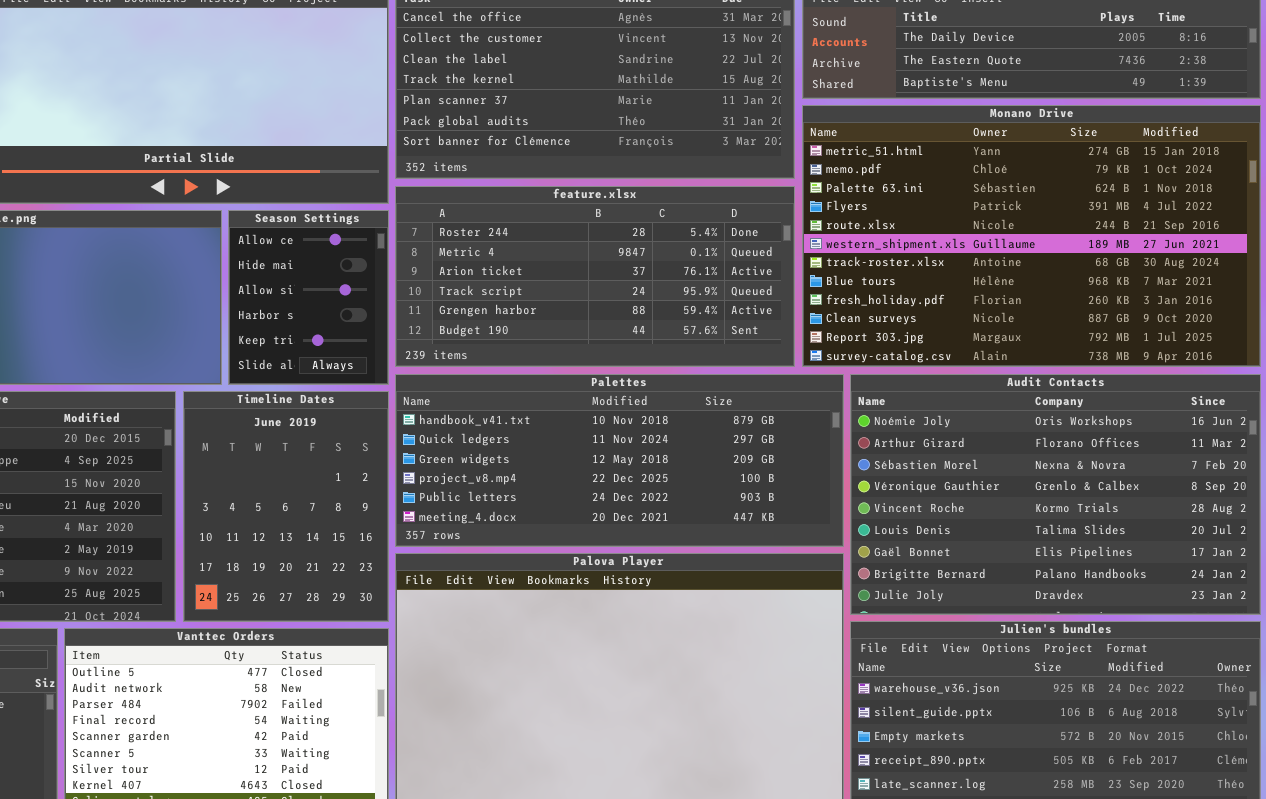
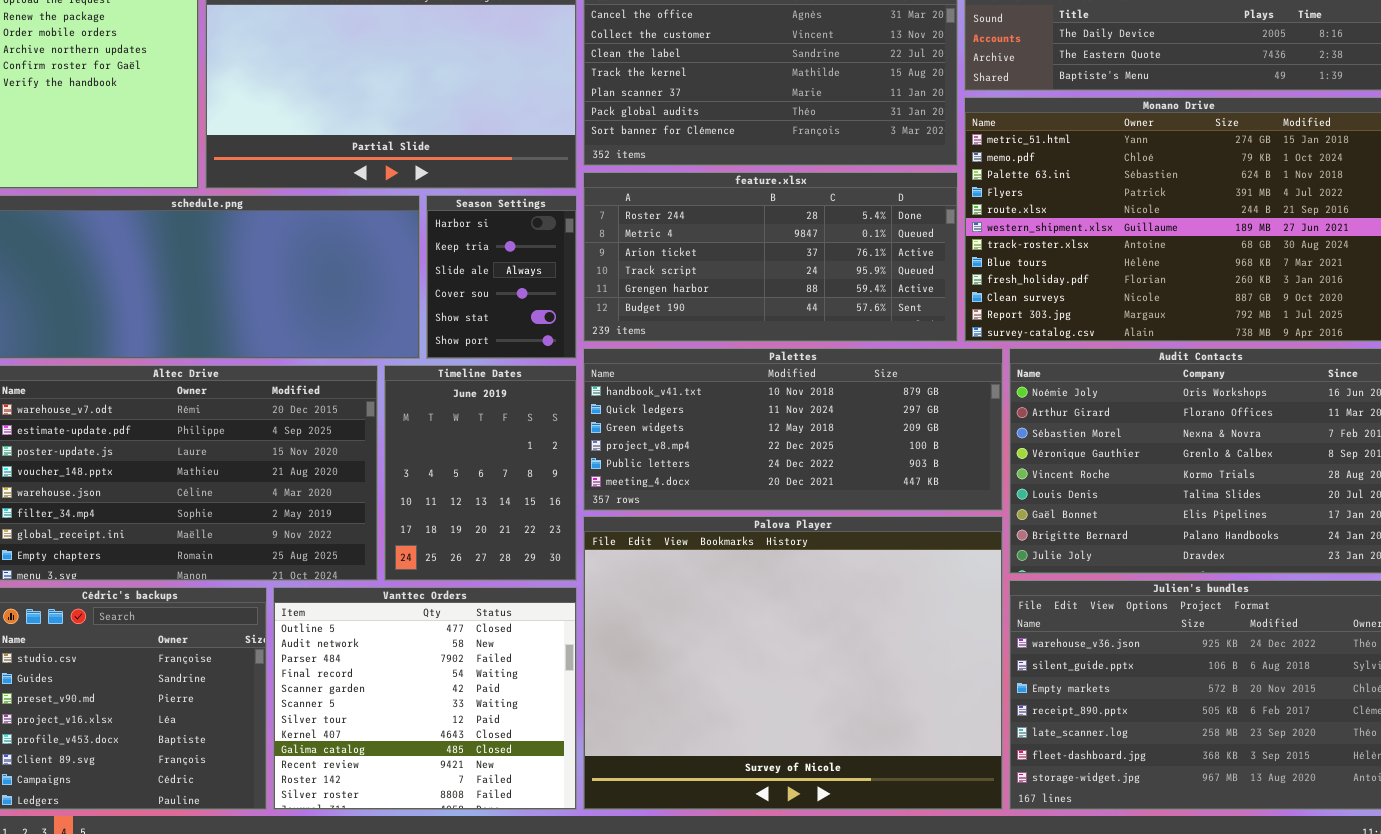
Season Settings: [228,210,389,385] -> [426,195,577,359], scrolled down 3 rows

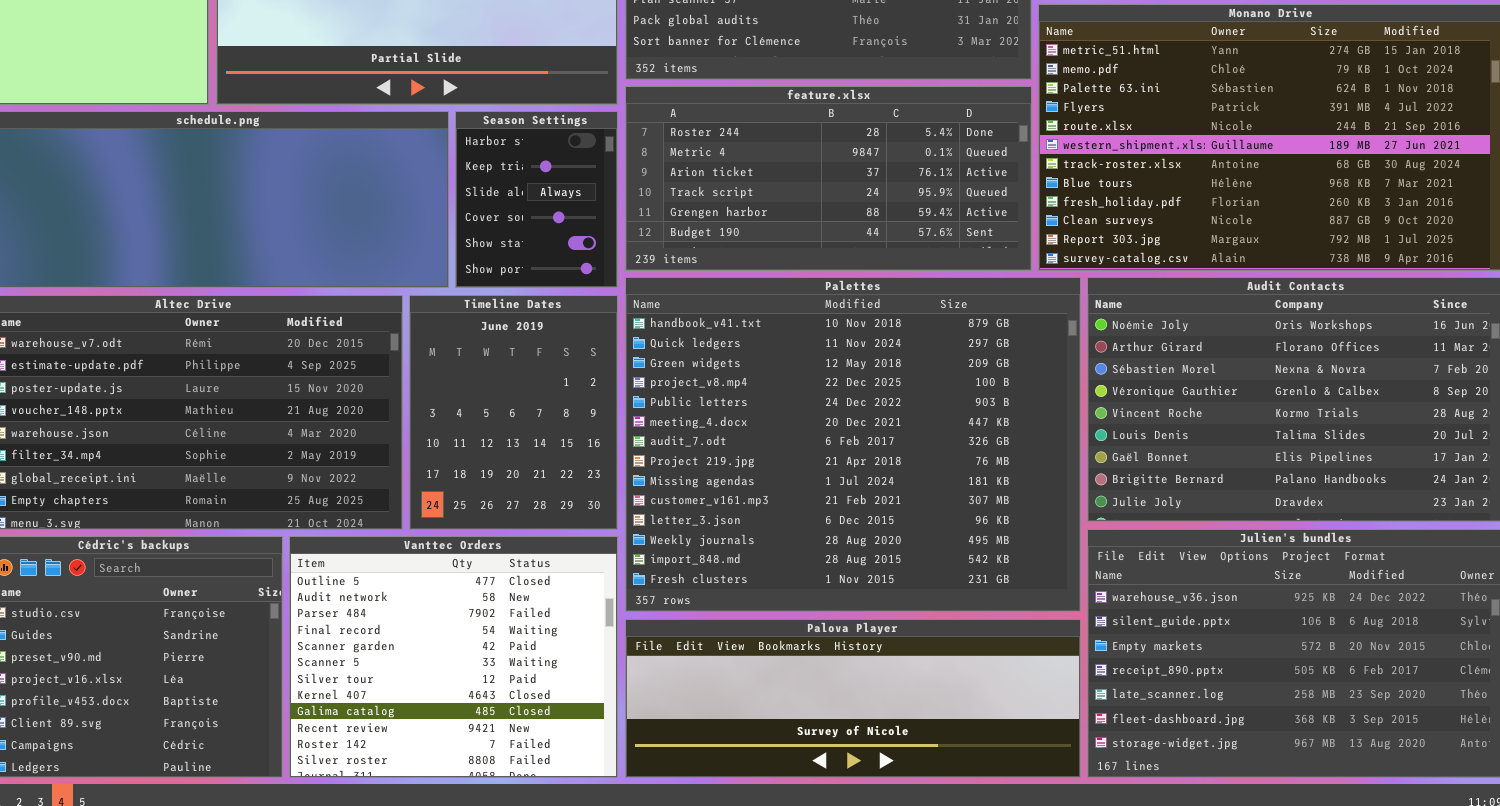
Palettes: [583,348,1003,511] -> [625,277,1081,612], resized
Palova Player: [583,516,1003,810] -> [625,619,1081,778], resized

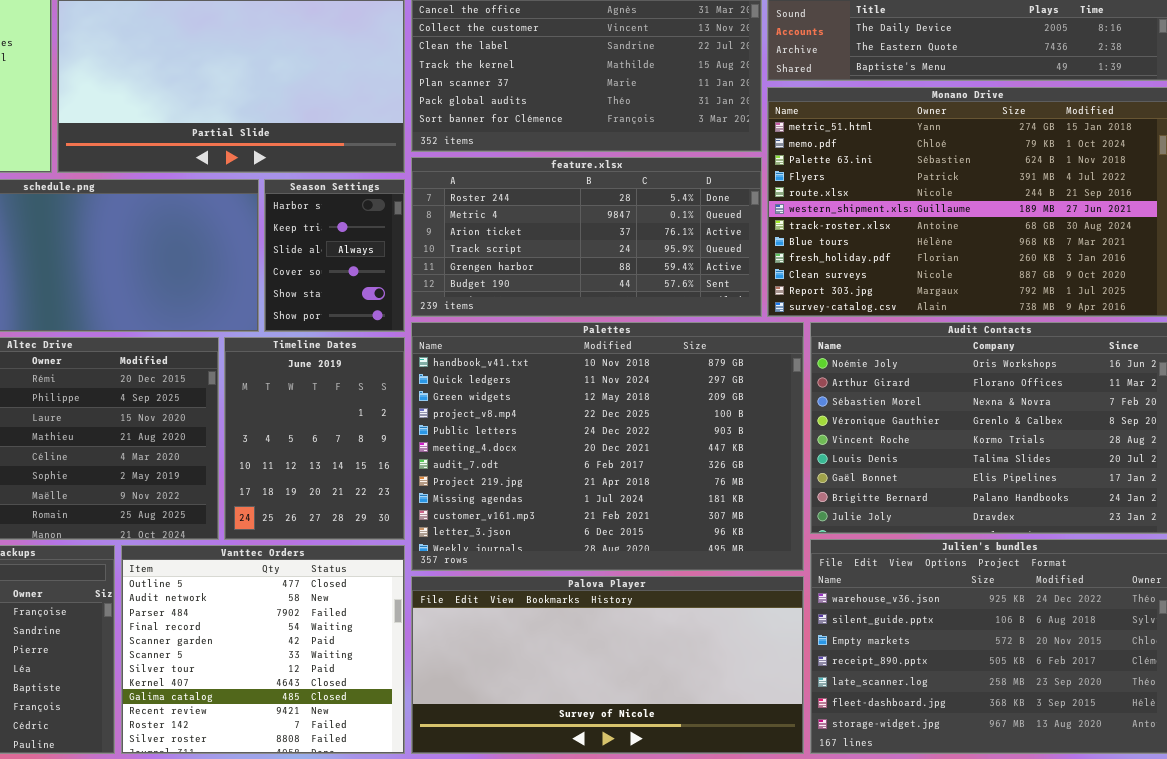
Palettes: [625,277,1081,612] -> [411,322,804,571], resized
Palova Player: [625,619,1081,778] -> [411,576,804,754], resized

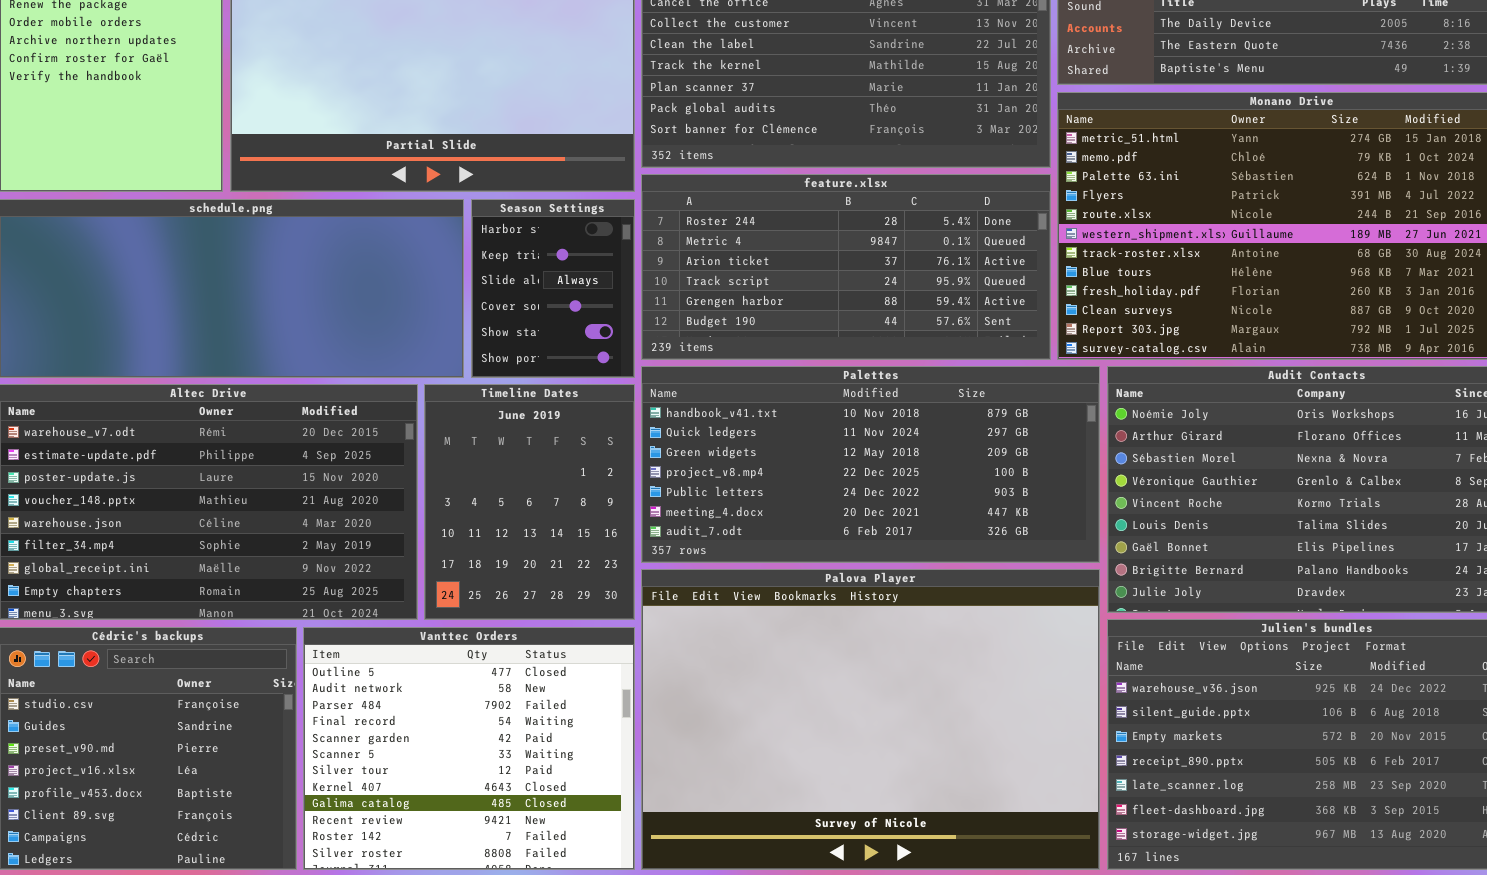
Palettes: [411,322,804,571] -> [641,366,1100,563], resized
Palova Player: [411,576,804,754] -> [641,569,1100,870], resized

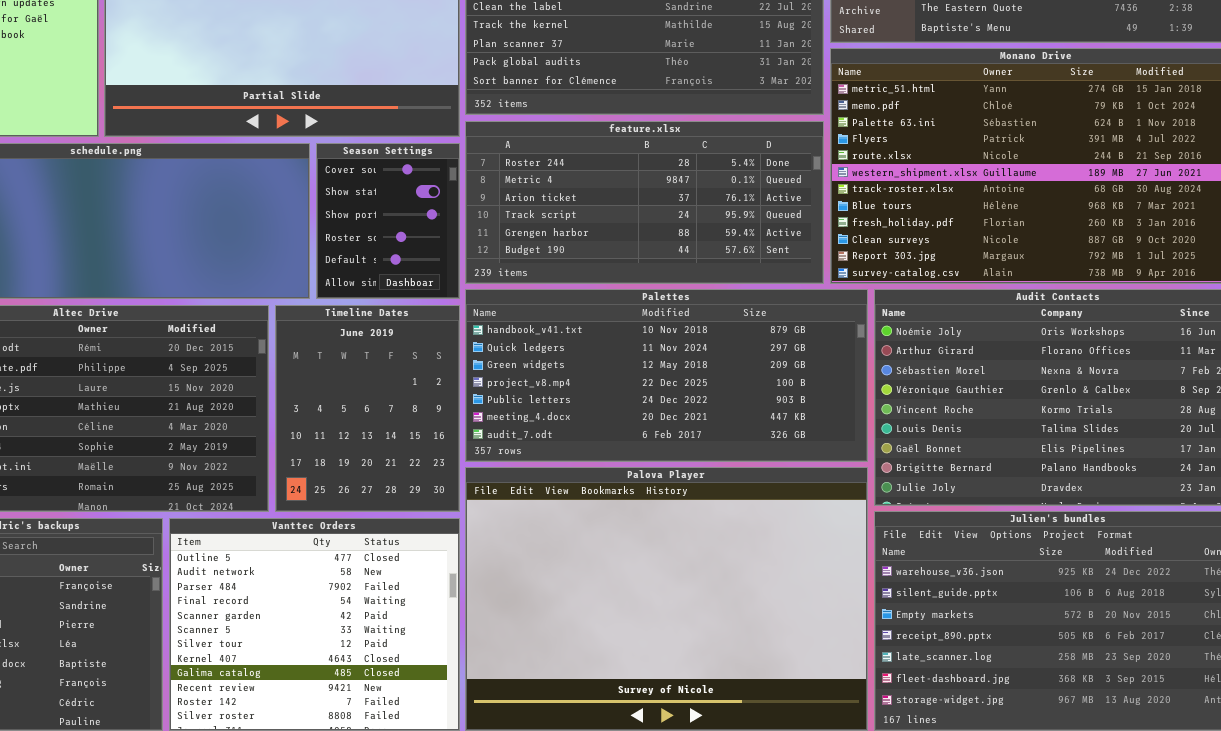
Season Settings: [471,199,635,378] -> [316,143,460,299], scrolled down 3 rows

